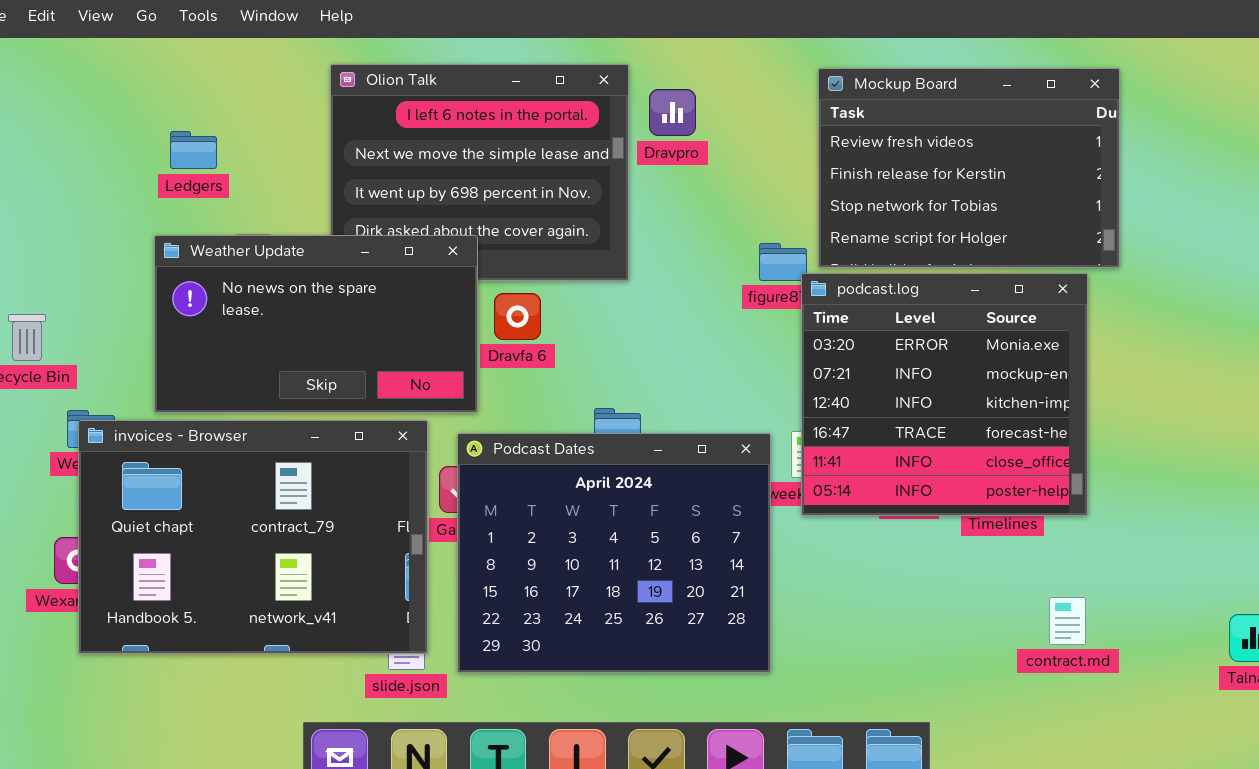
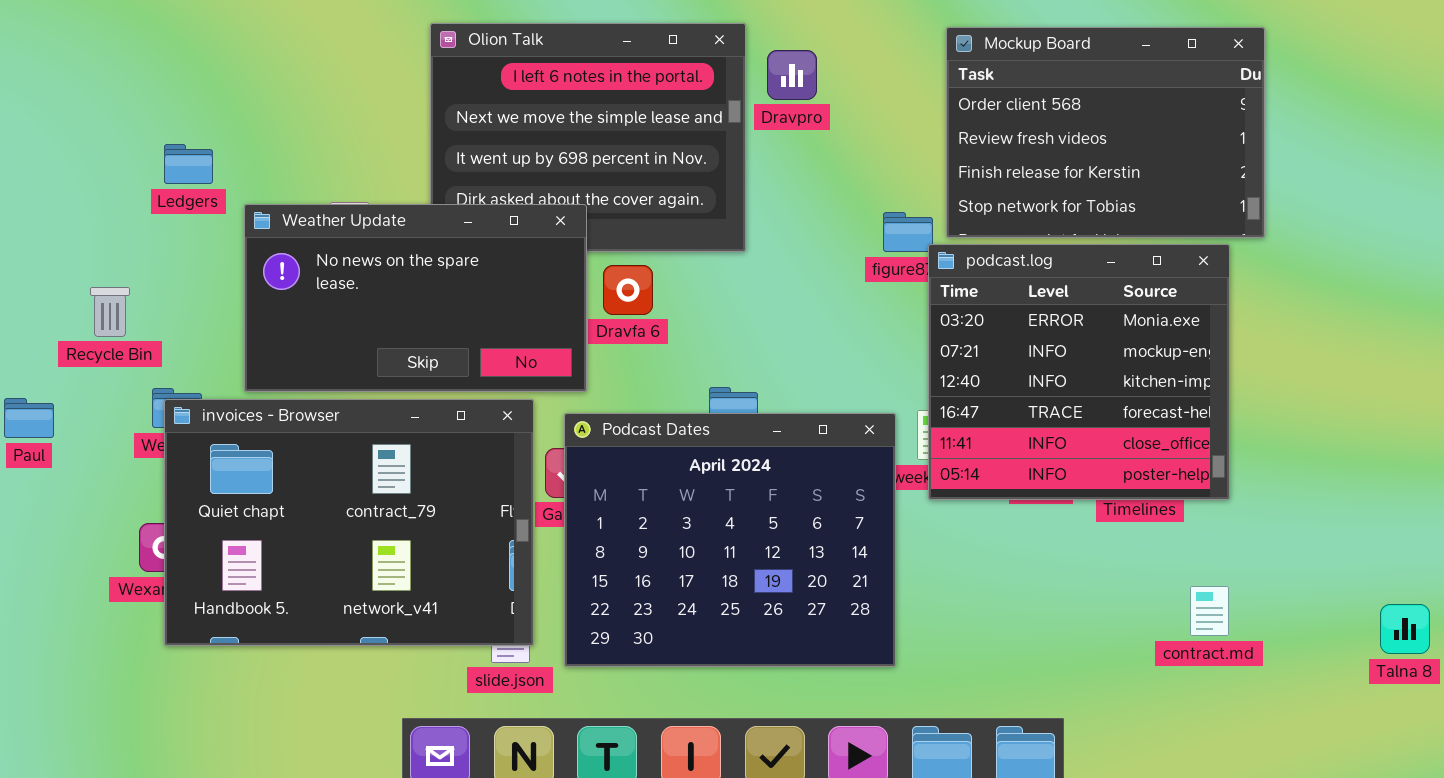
Mockup Board: [818,68,1120,268] -> [946,27,1265,238], scrolled up 1 row
Ledgers: [170,131,217,169] -> [164,144,213,184], moved

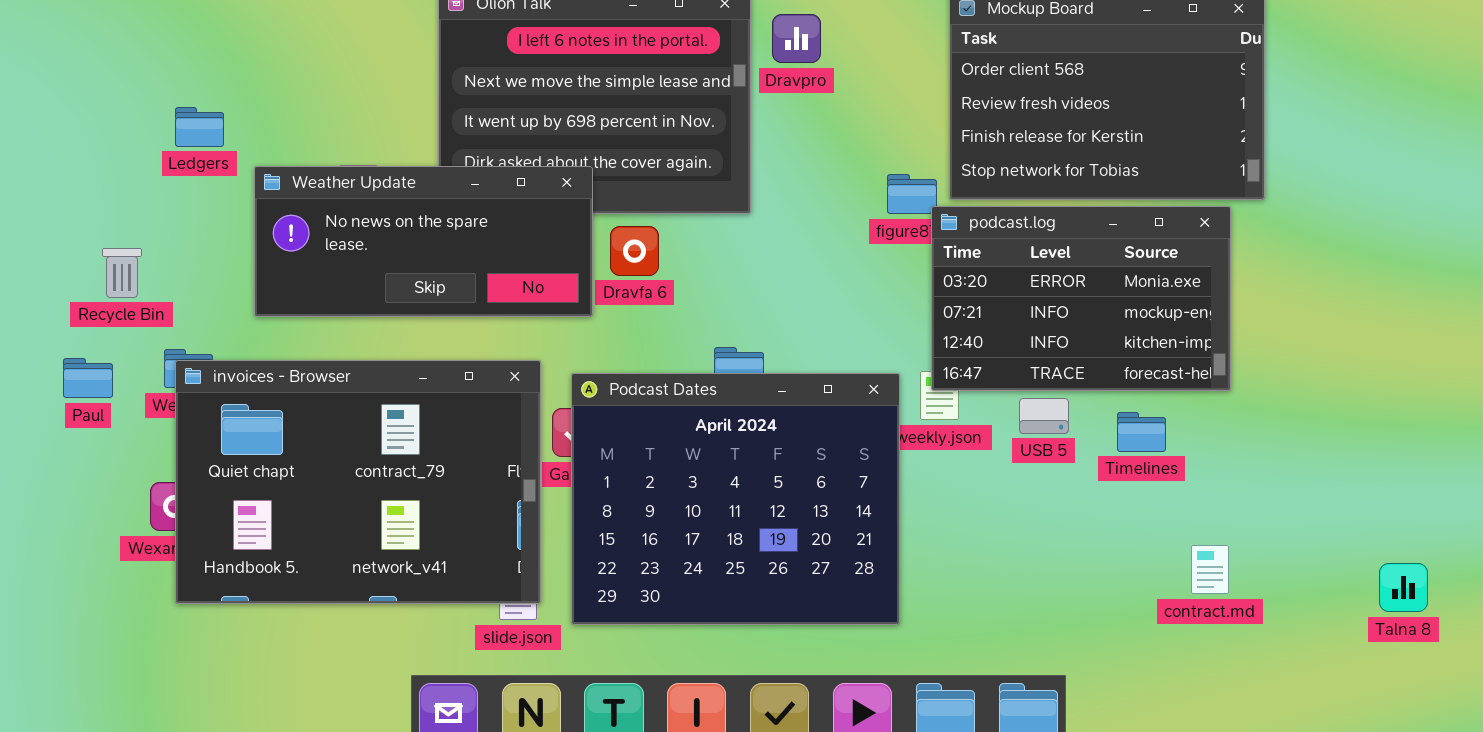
Weather Update: [244,204,587,392] -> [254,166,593,317], resized
podcast.log: [928,244,1230,500] -> [931,206,1231,391], resized
Paul: [4,398,54,438] -> [63,358,113,398], moved

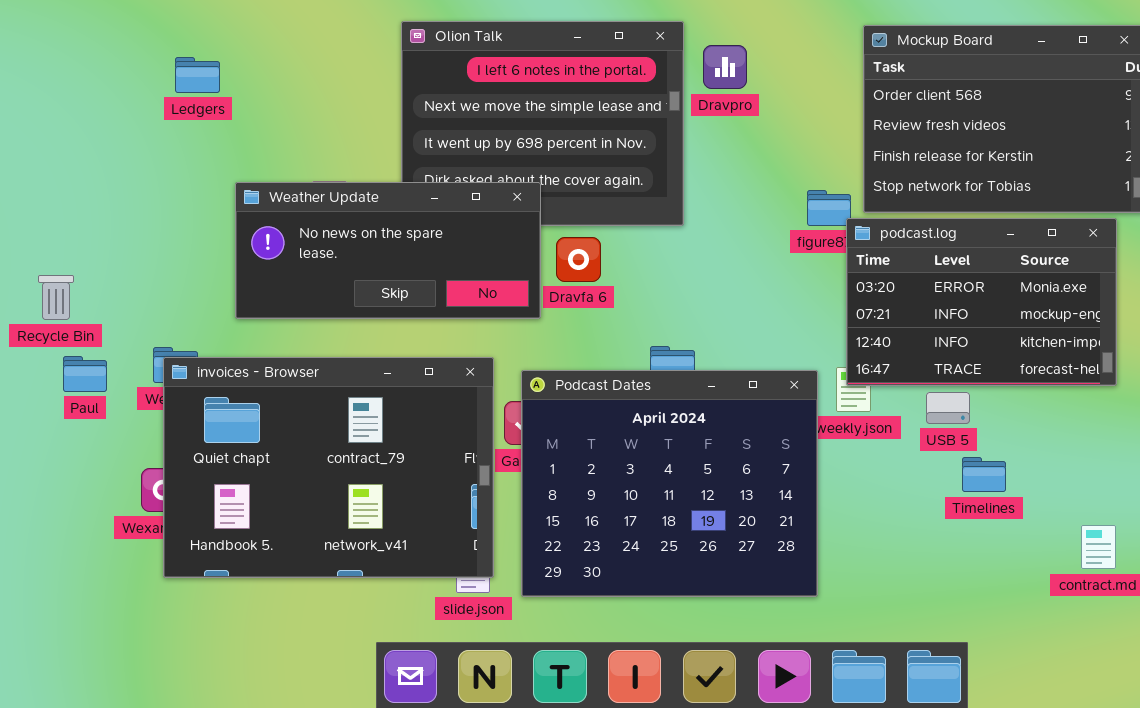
Ledgers: [175,107,224,147] -> [175,57,220,93], moved
Recycle Bin: [102,248,142,298] -> [38,275,74,320], moved
Timelines: [1117,412,1166,452] -> [962,457,1006,492], moved

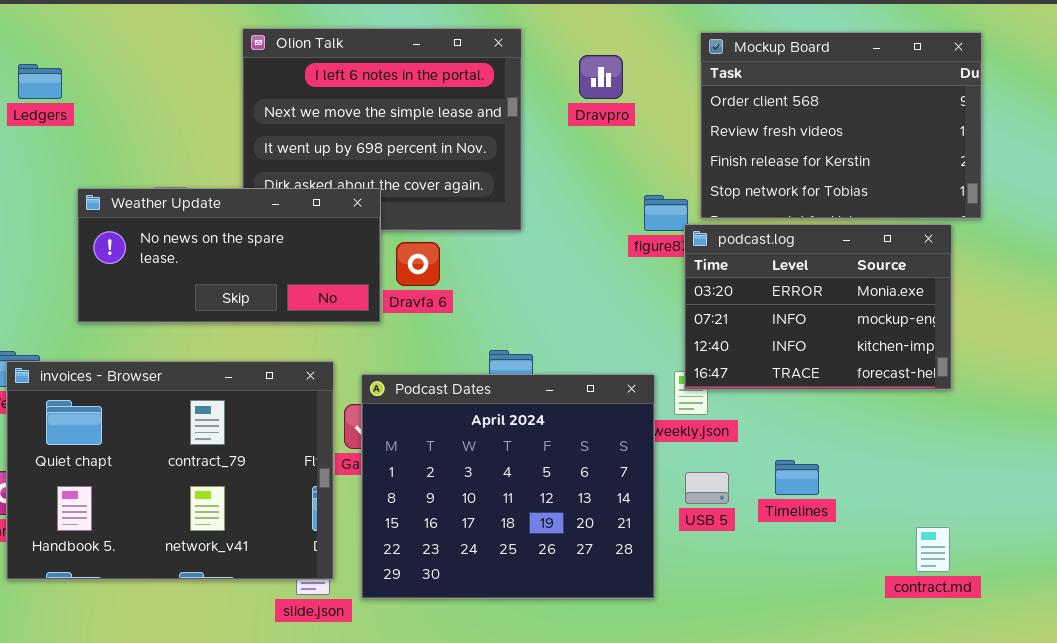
Dravpro: [703,45,747,89] -> [579,55,623,99], moved
USB 5: [926,392,970,424] -> [685,472,729,504], moved
Timelines: [962,457,1006,492] -> [775,460,819,495], moved

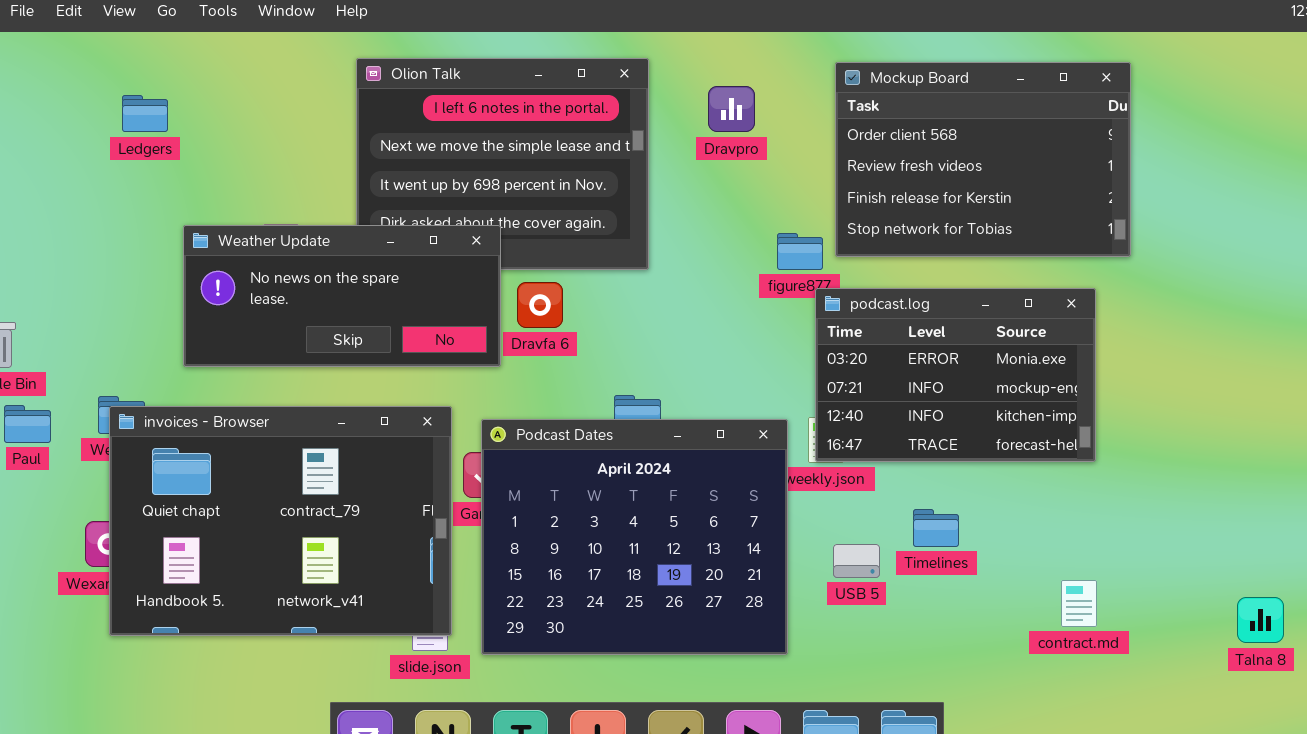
podcast.log: [684,224,952,390] -> [815,288,1096,462], moved
USB 5: [685,472,729,504] -> [833,544,880,578], moved

